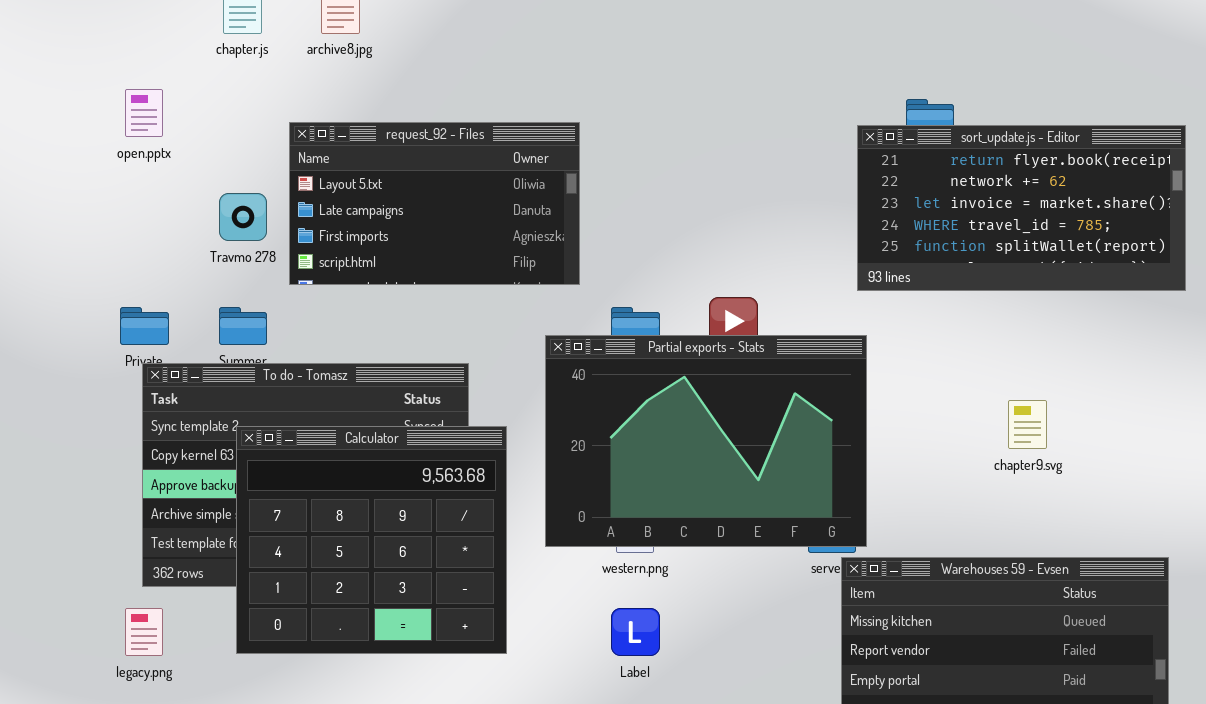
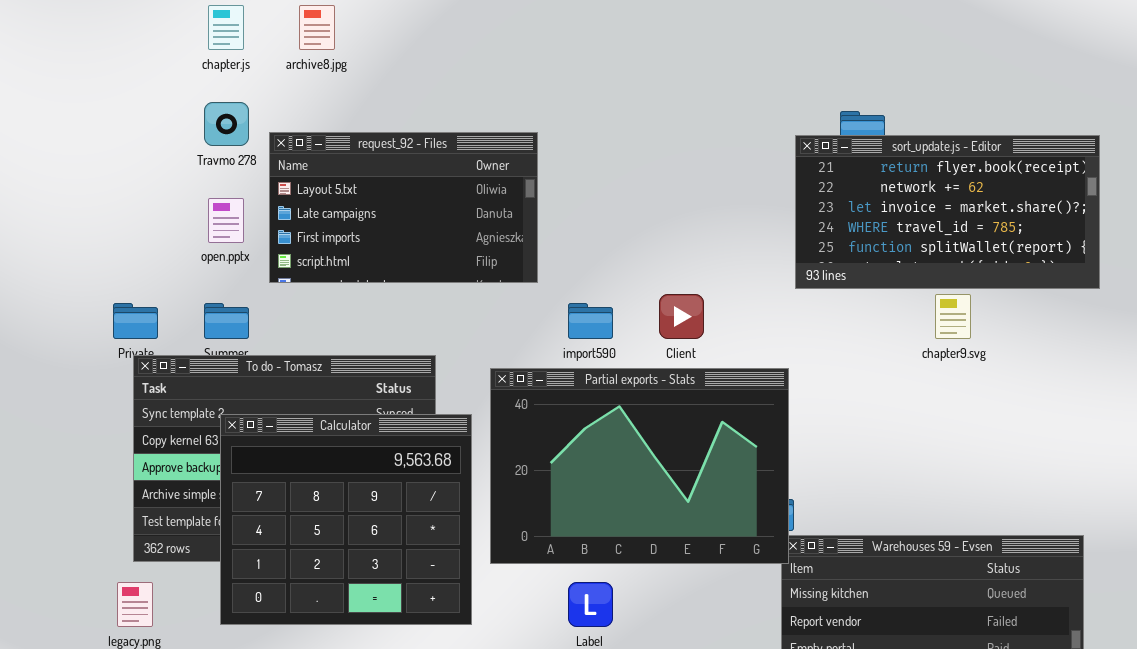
open.pptx: [125,89,163,137] -> [208,198,244,243], moved
Travmo 278: [219,193,267,241] -> [204,102,249,146], moved
Partial exports - Stats: [545,335,867,547] -> [490,368,789,564], moved
chapter9.svg: [1008,400,1047,449] -> [935,294,971,339], moved

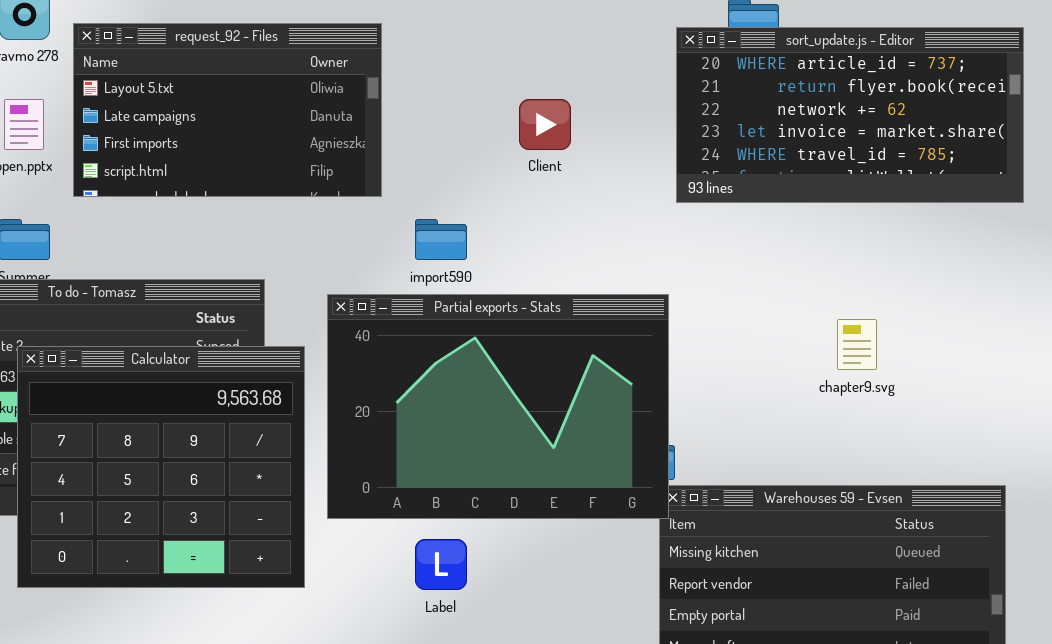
sort_update.js - Editor: [795,135,1100,289] -> [676,27,1024,203], scrolled up 1 row
Client: [659,294,704,339] -> [519,99,571,150], moved
chapter9.svg: [935,294,971,339] -> [837,319,877,370], moved

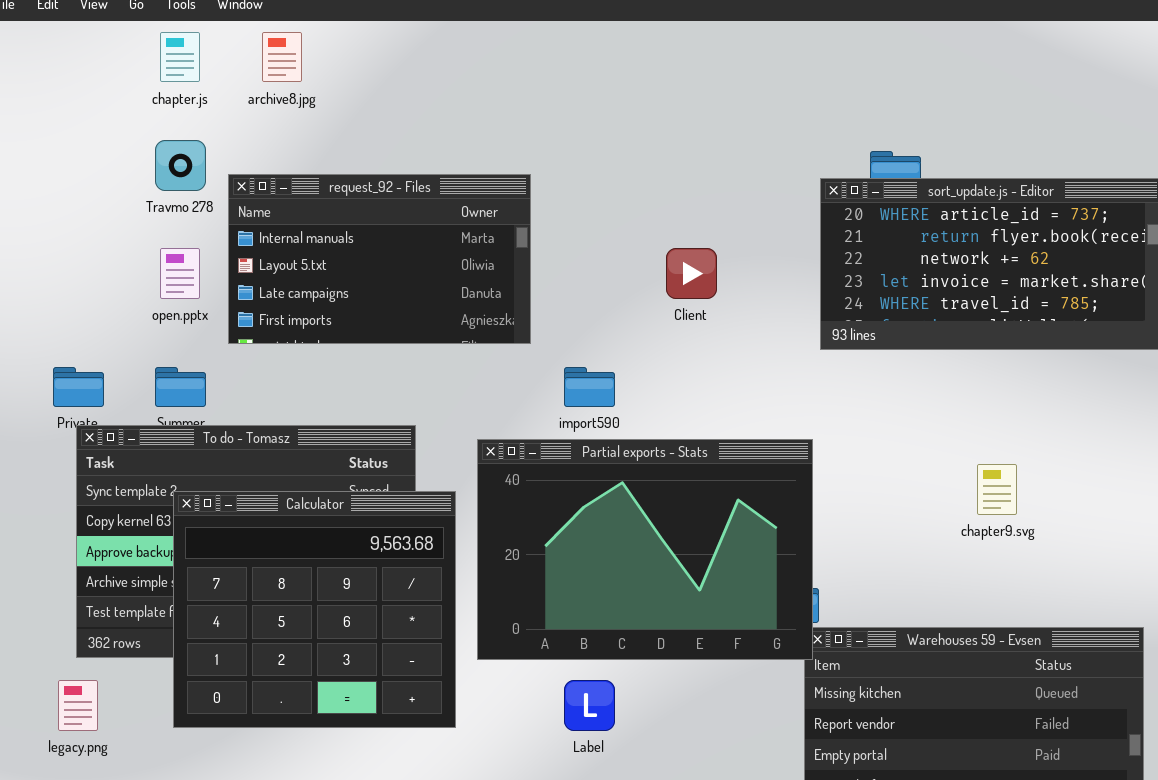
request_92 - Files: [73,23,382,197] -> [228,174,531,344], scrolled up 1 row

